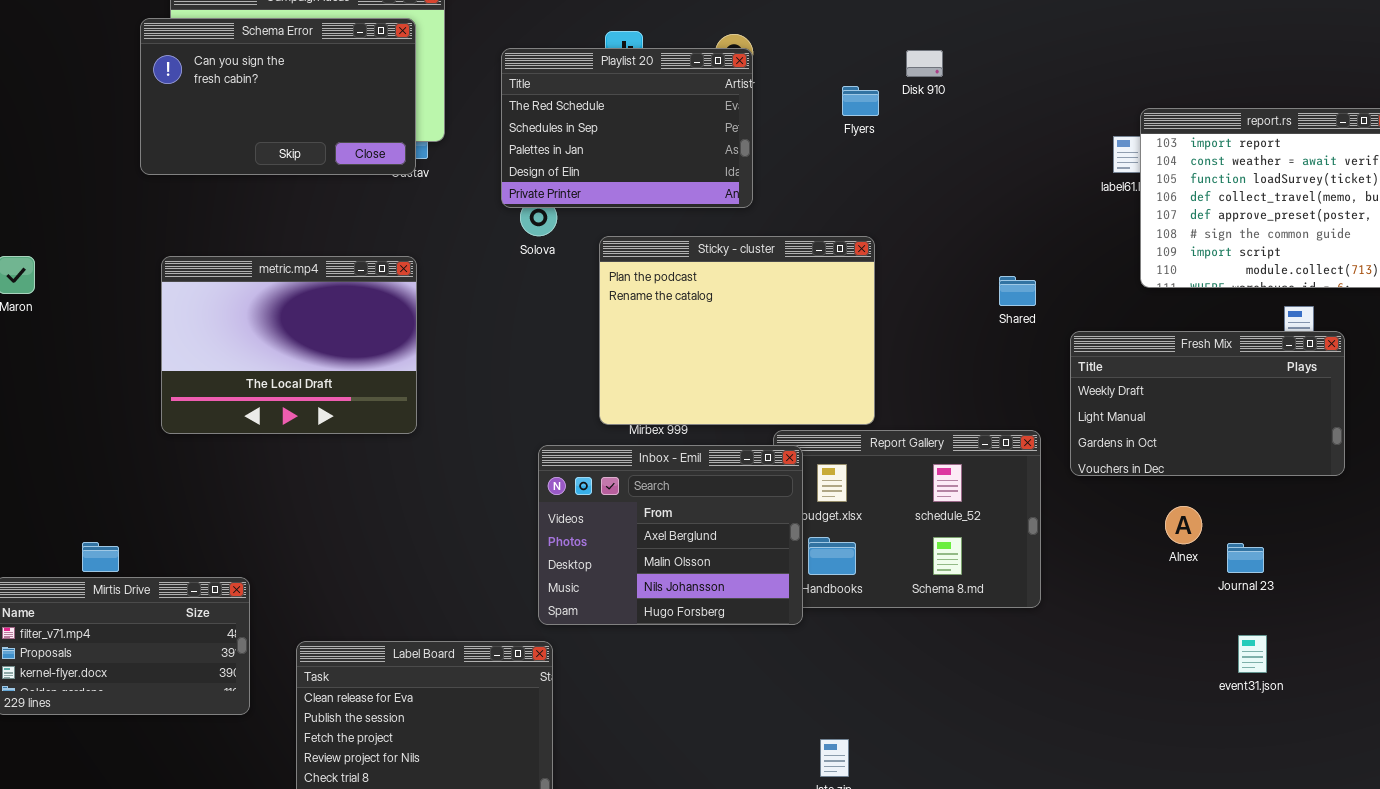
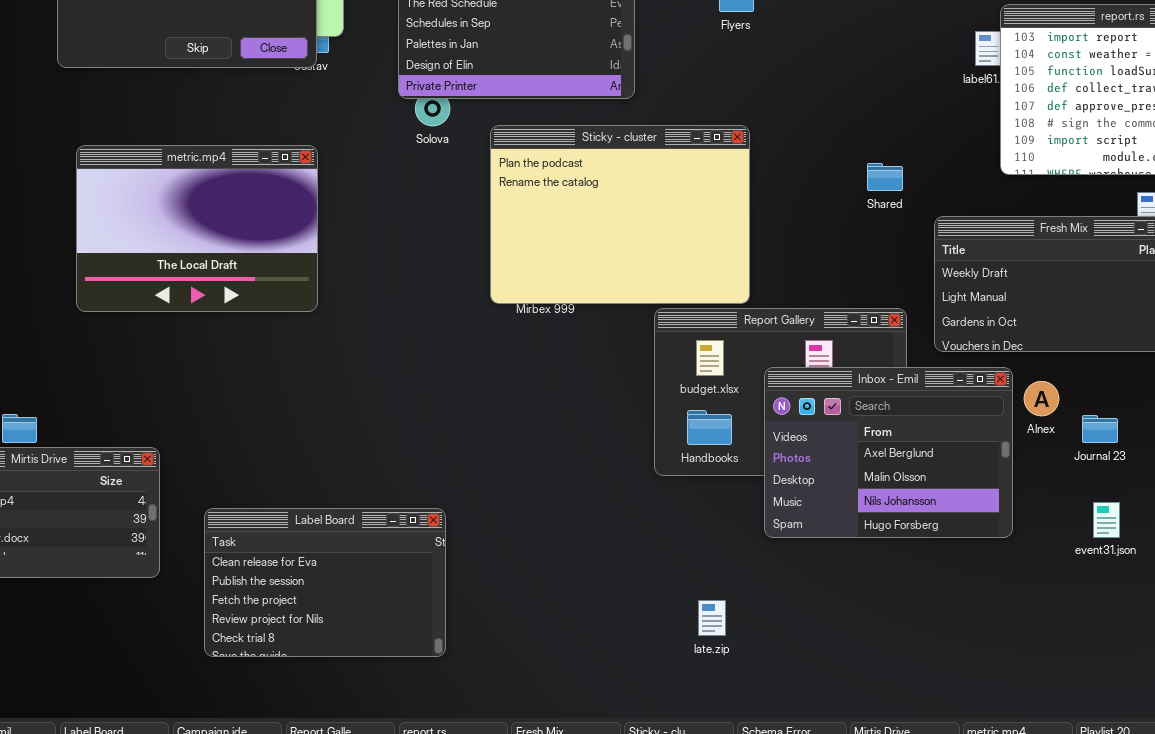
Inbox - Emil: [538,445,803,625] -> [764,367,1013,538], moved

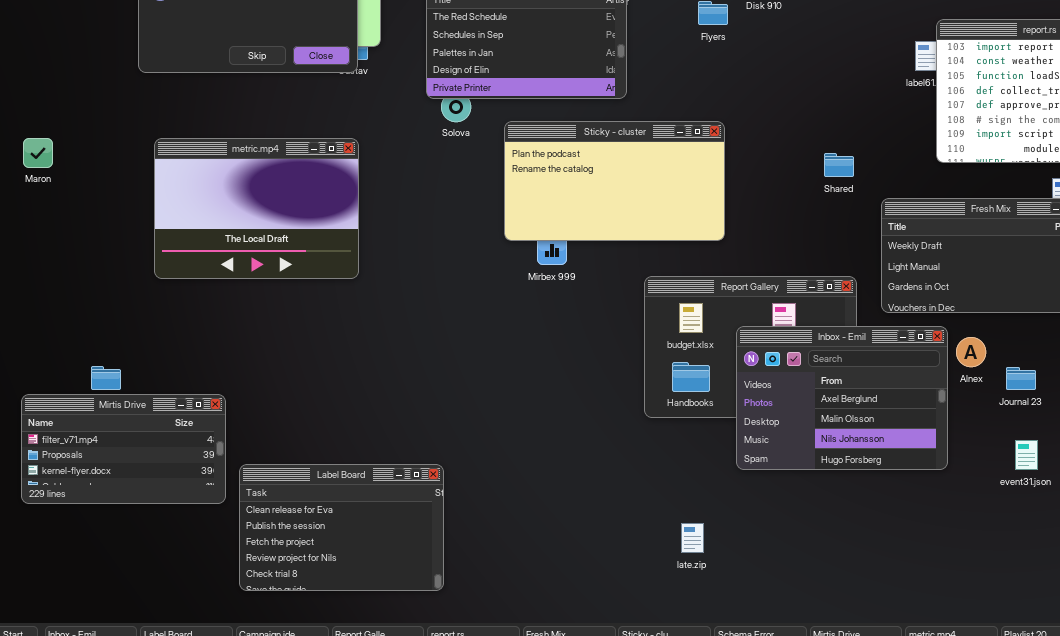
Sticky - cluster: [490,125,750,304] -> [504,121,725,241], resized
Label Board: [204,508,446,657] -> [239,464,444,591], moved

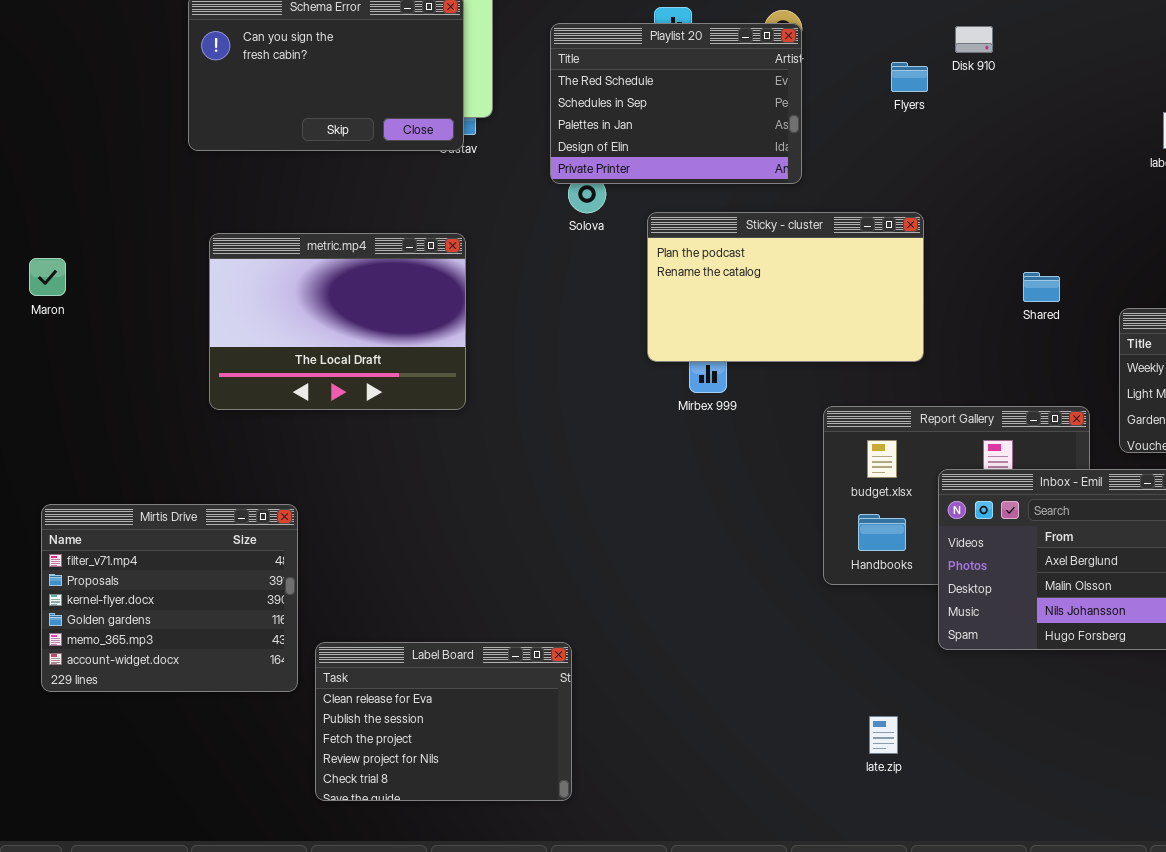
Maron: [23,138,53,168] -> [29,258,66,296], moved
Shared: [824,153,854,177] -> [1023,272,1060,302], moved
Mirtis Drive: [21,394,226,504] -> [41,504,298,692], resized

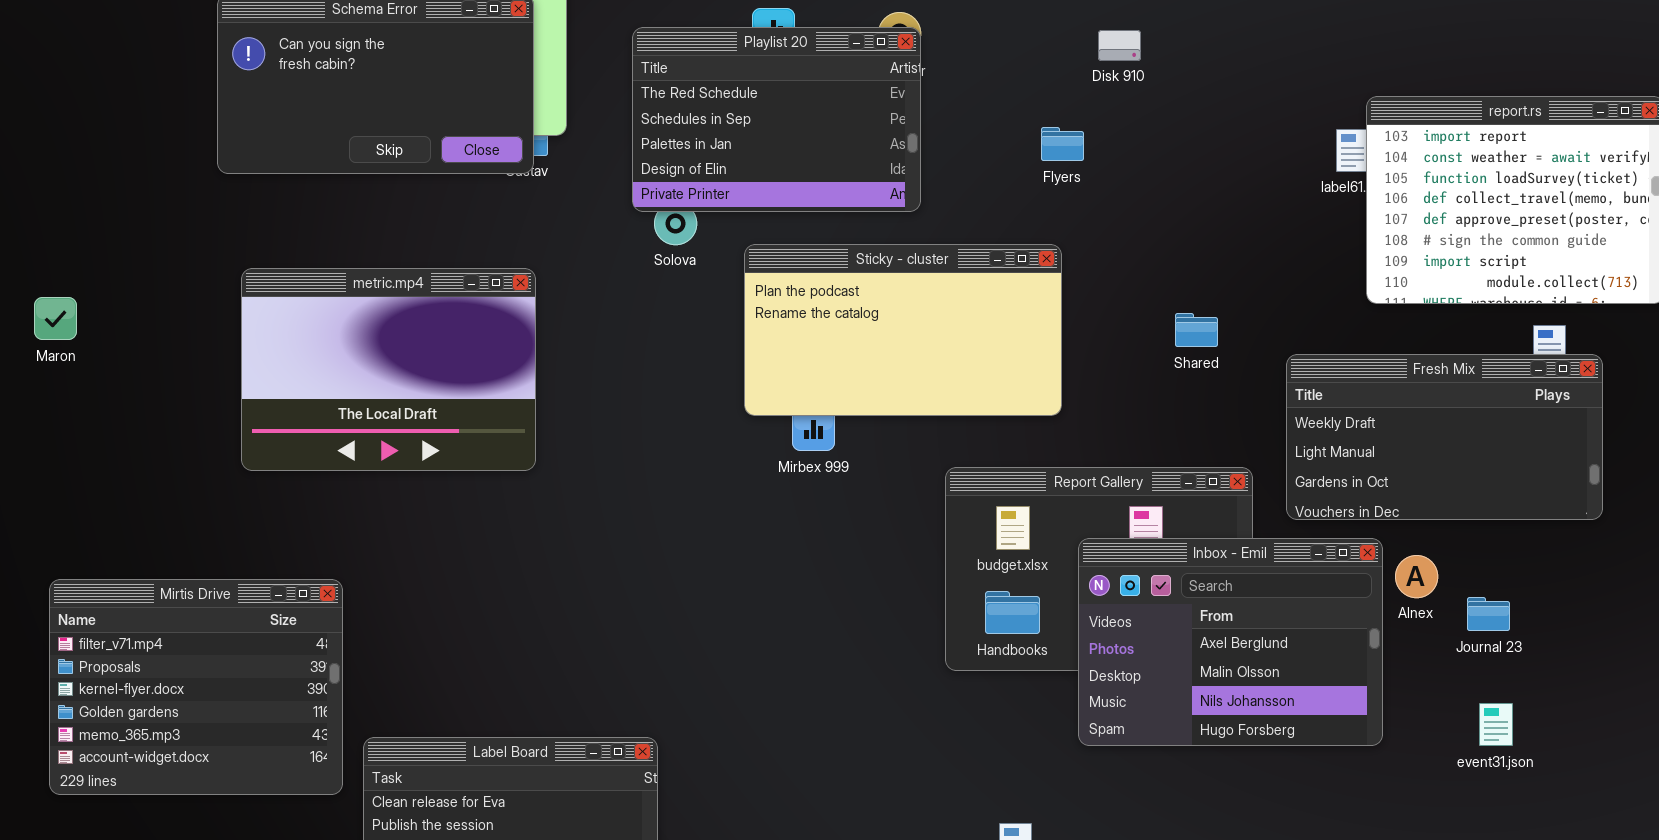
Flyers: [891,62,928,92] -> [1041,127,1084,161], moved

